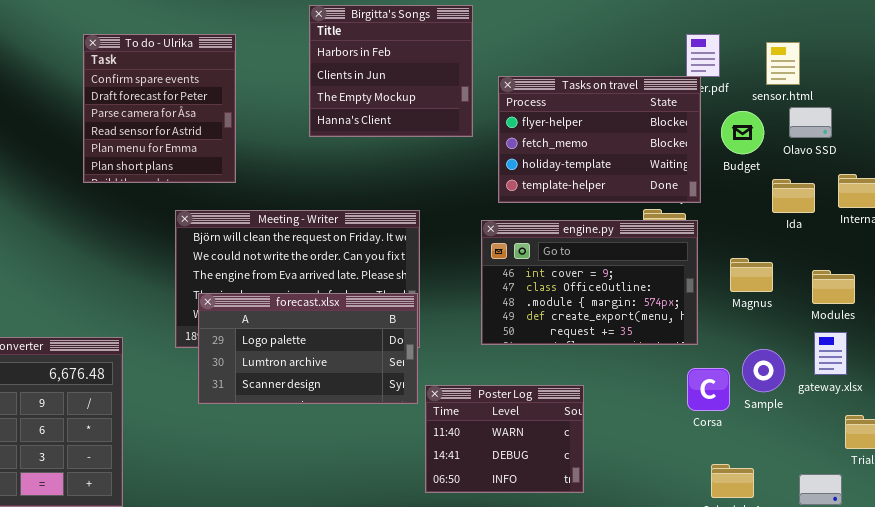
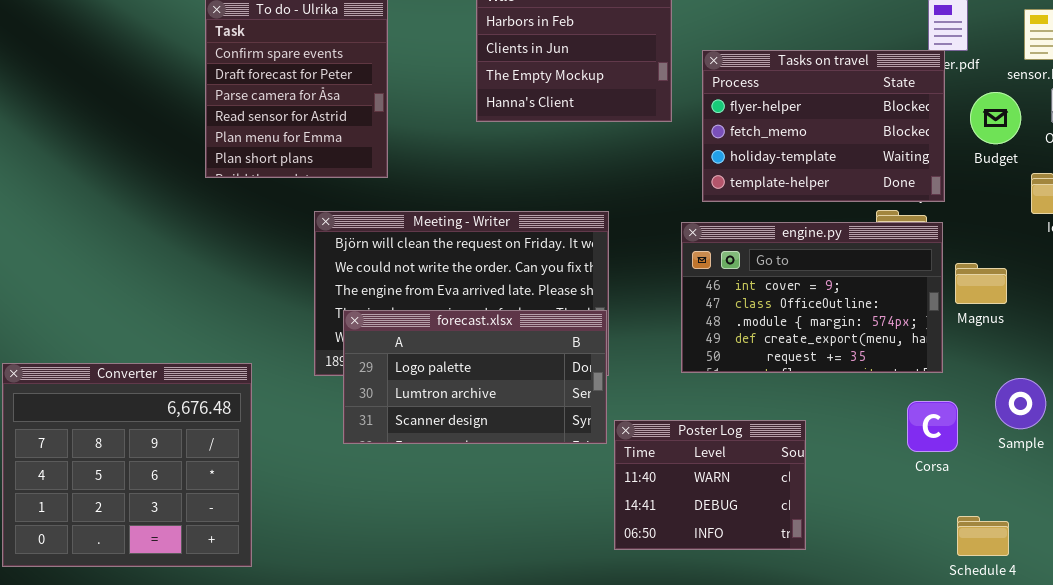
Magnus: [730,258,773,292] -> [955,263,1007,304], moved
Corsa: [687,368,730,411] -> [907,401,958,452], moved

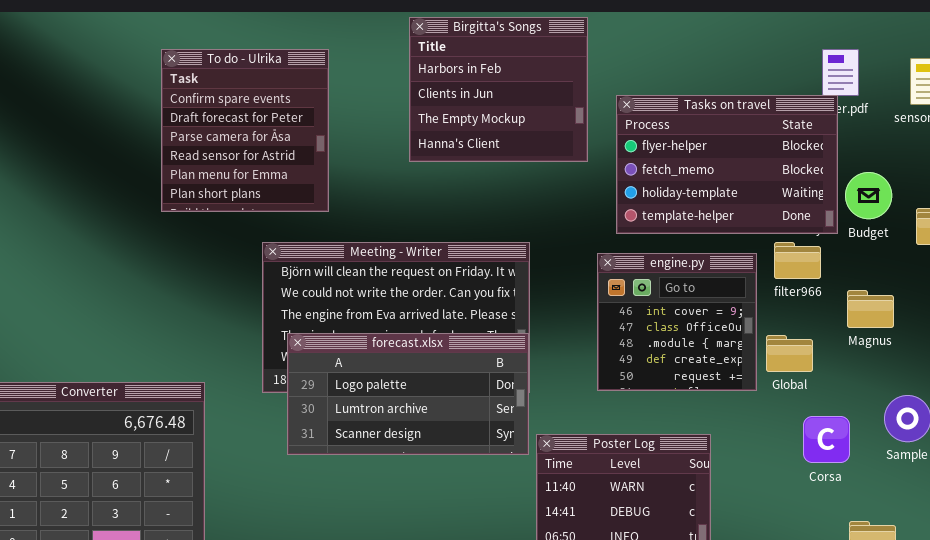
Budget: [970,92,1021,144] -> [845,172,892,219], moved
engine.py: [681,222,943,373] -> [597,253,757,391], resized

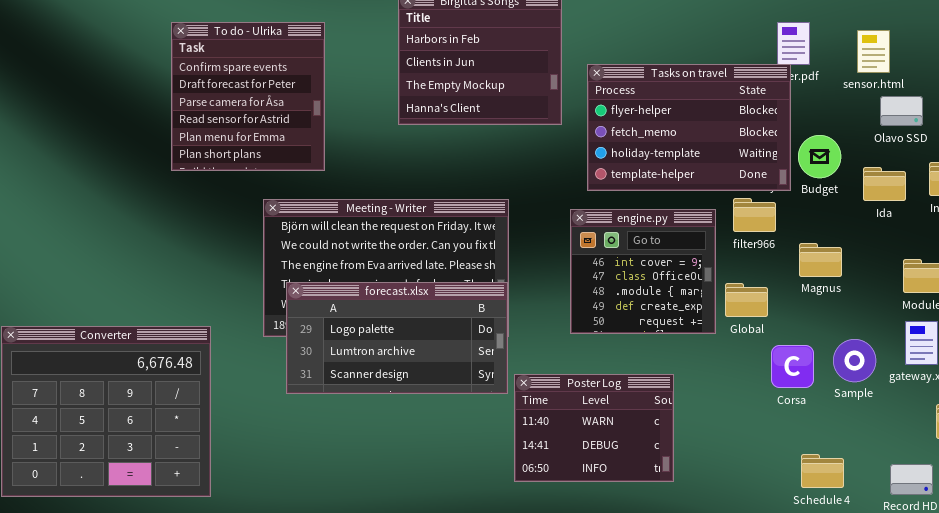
Corsa: [803,416,850,463] -> [771,345,814,388], moved

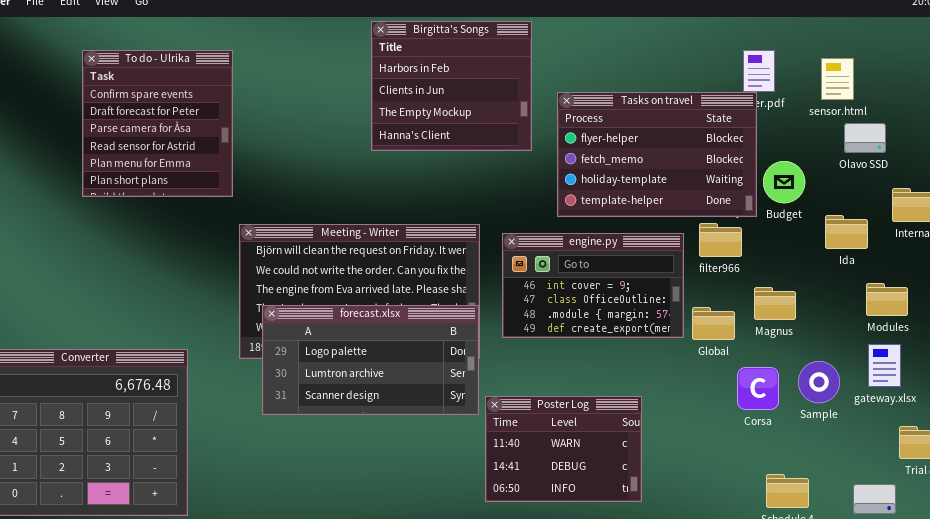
To do - Ulrika: [171,22,325,171] -> [82,50,233,197], moved
Ida: [863,167,906,201] -> [825,215,868,249], moved
engine.py: [570,209,716,334] -> [502,233,684,338], resized
Magnus: [799,243,842,277] -> [754,287,796,320], moved

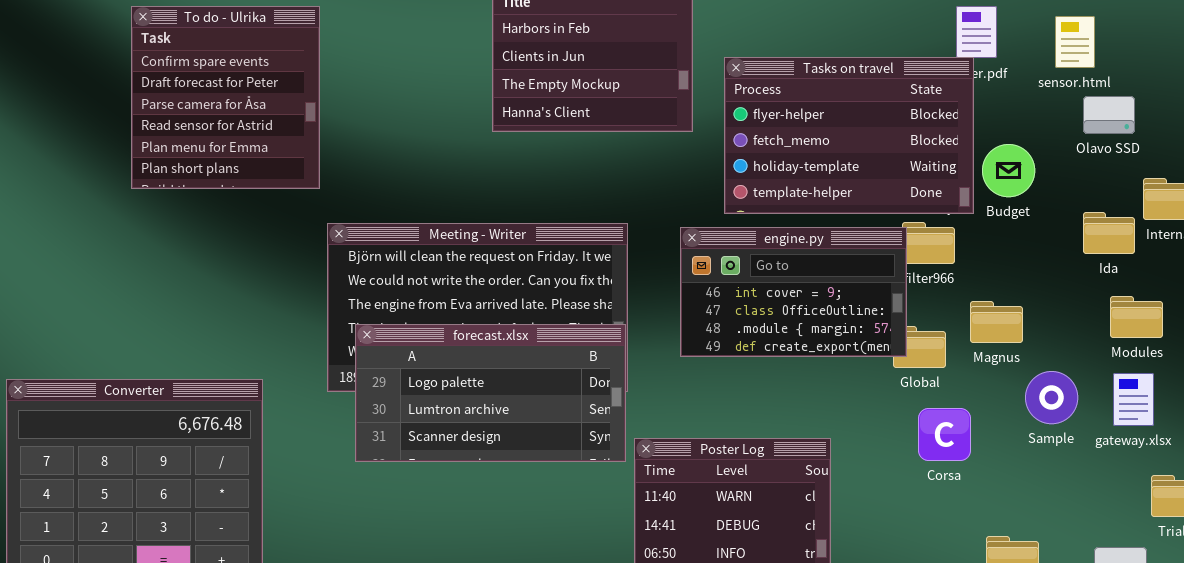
Ida: [825,215,868,249] -> [1083,212,1135,254], moved
engine.py: [502,233,684,338] -> [680,227,907,357], moved
Sample: [798,361,840,403] -> [1025,371,1078,424], moved
Corsa: [737,367,779,410] -> [918,408,971,461], moved

